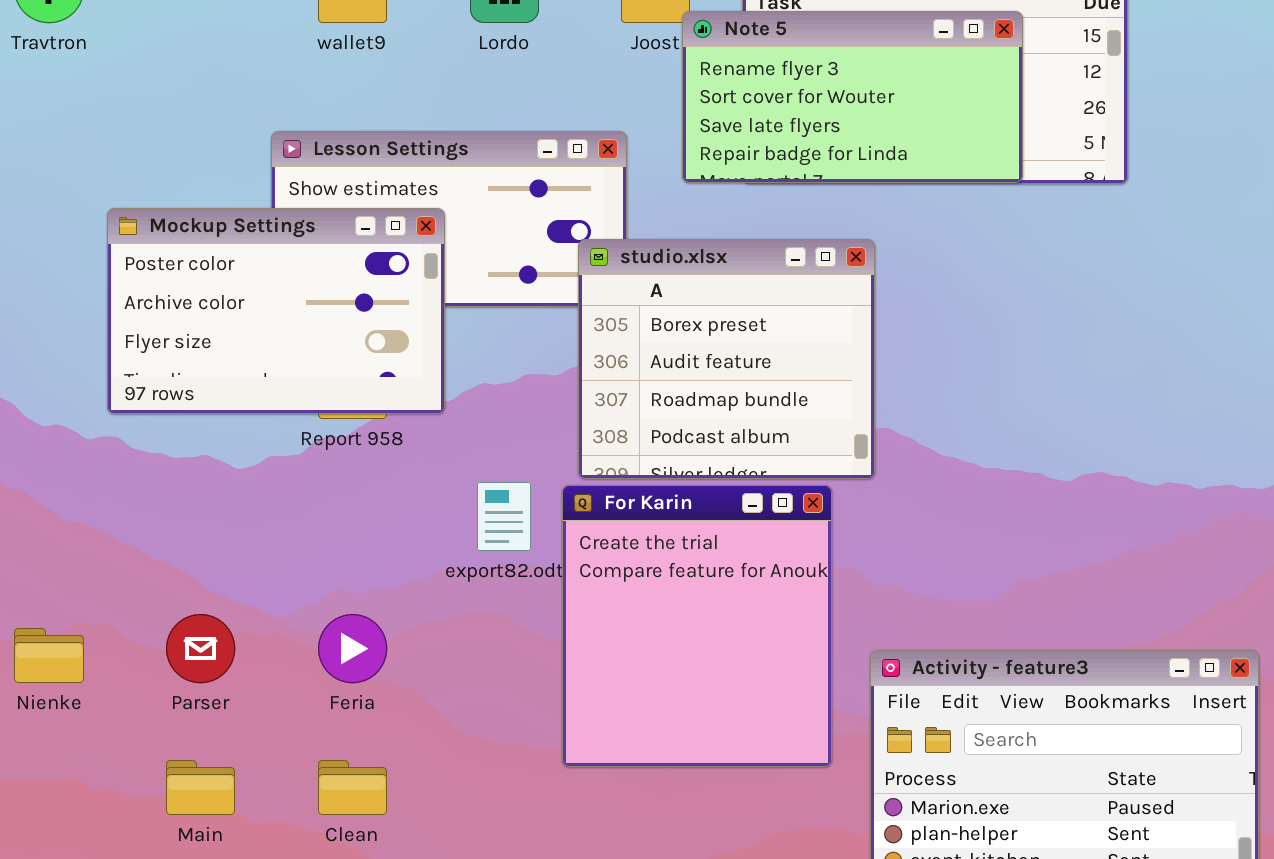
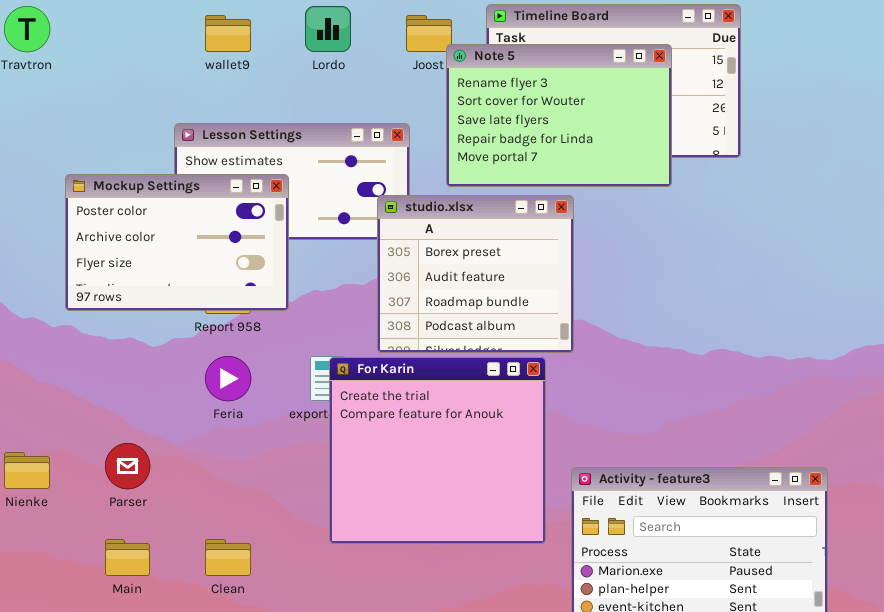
Note 5: [682,11,1023,183] -> [446,44,672,187], resized
For Karin: [562,485,832,767] -> [329,357,546,544], resized
Feria: [318,614,387,683] -> [205,356,251,401], moved

